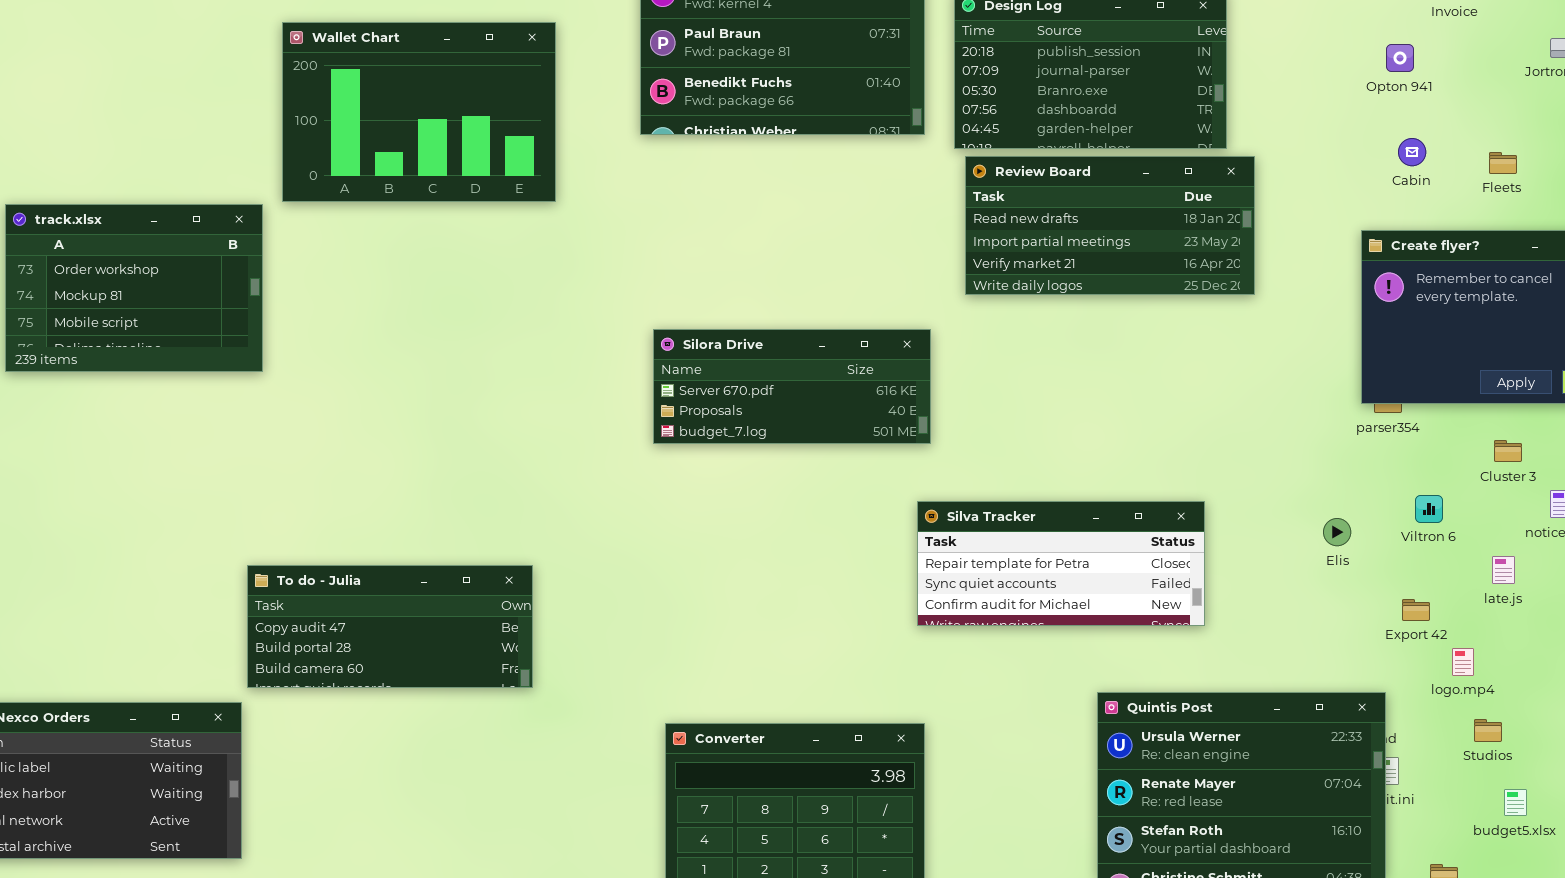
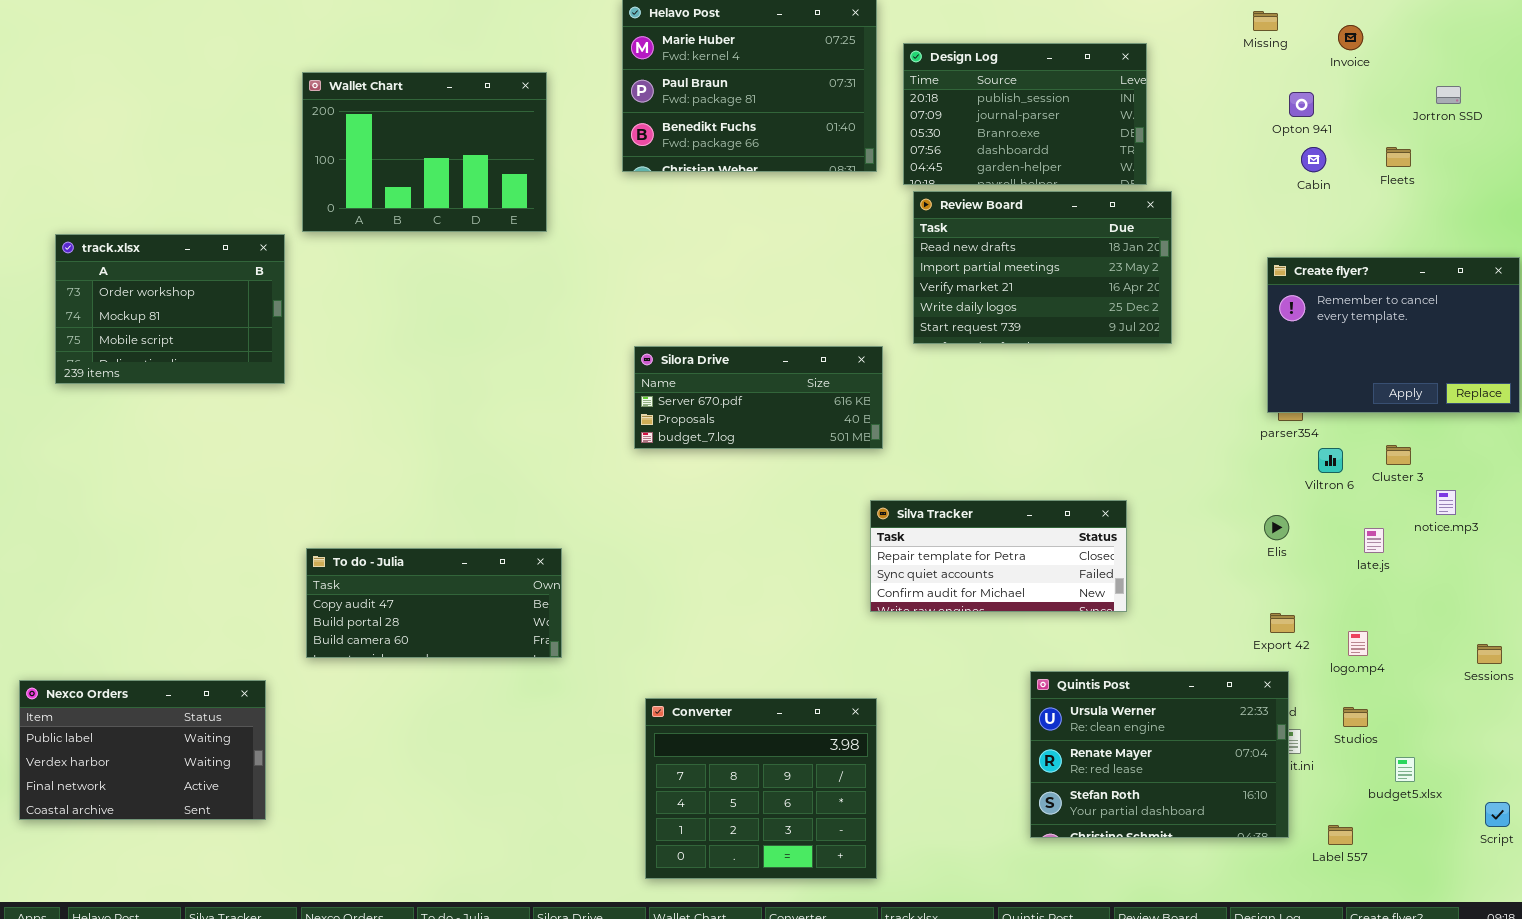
Cabin: [1398,138,1426,166] -> [1301,147,1326,172], moved
Fleets: [1489,152,1517,174] -> [1386,147,1411,167], moved
Review Board: [965,156,1255,295] -> [913,191,1172,344], resized
Viltron 6: [1415,495,1443,523] -> [1318,448,1343,473], moved
Elis: [1323,518,1351,546] -> [1264,515,1289,540], moved
late.js: [1492,556,1515,584] -> [1364,528,1384,553], moved
To do - Julia: [247,565,533,688] -> [306,548,562,658], moved
Export 42: [1402,599,1430,621] -> [1270,613,1295,633], moved
Studios: [1474,719,1502,742] -> [1343,707,1368,727], moved

